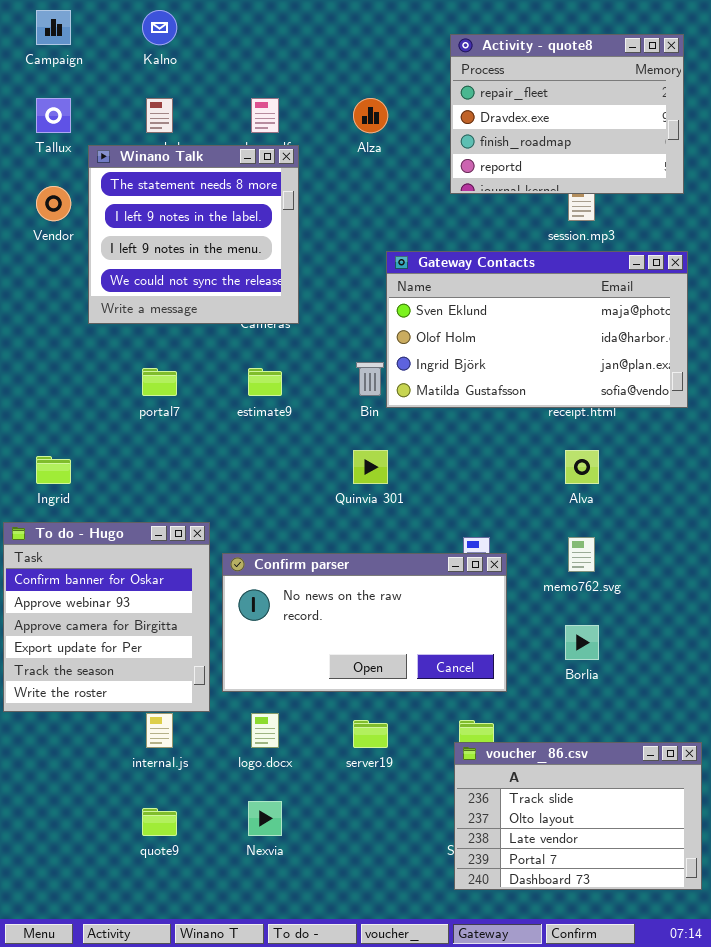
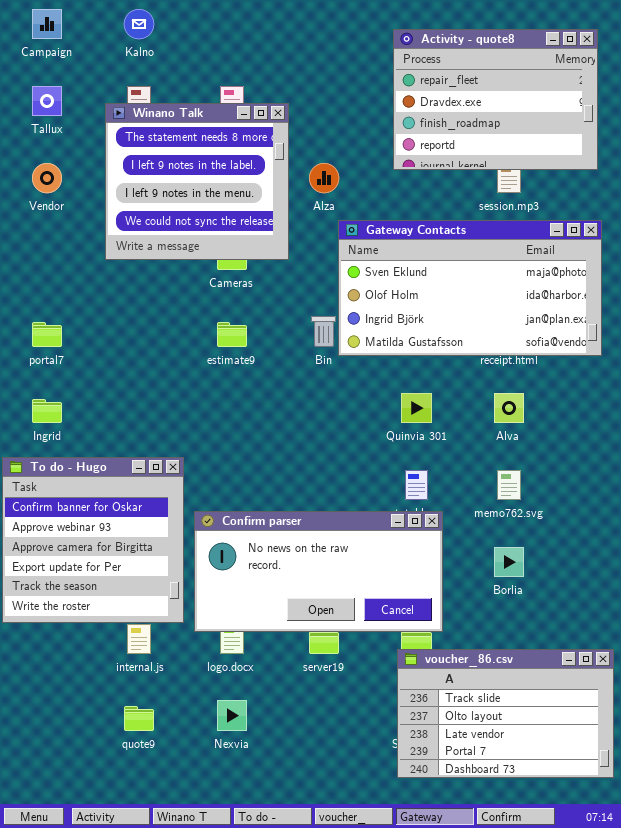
Alza: [353,98,388,133] -> [309,163,339,193], moved
Winano Talk: [88,145,299,324] -> [105,103,289,260], moved
portal7: [142,368,177,396] -> [32,322,62,347], moved
Quinvia 301: [353,450,388,484] -> [401,393,432,423], moved
Confirm parser: [222,553,507,692] -> [194,511,443,632], moved

